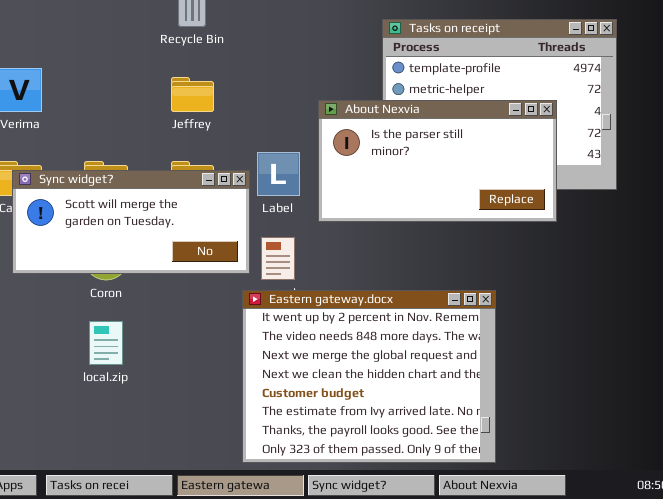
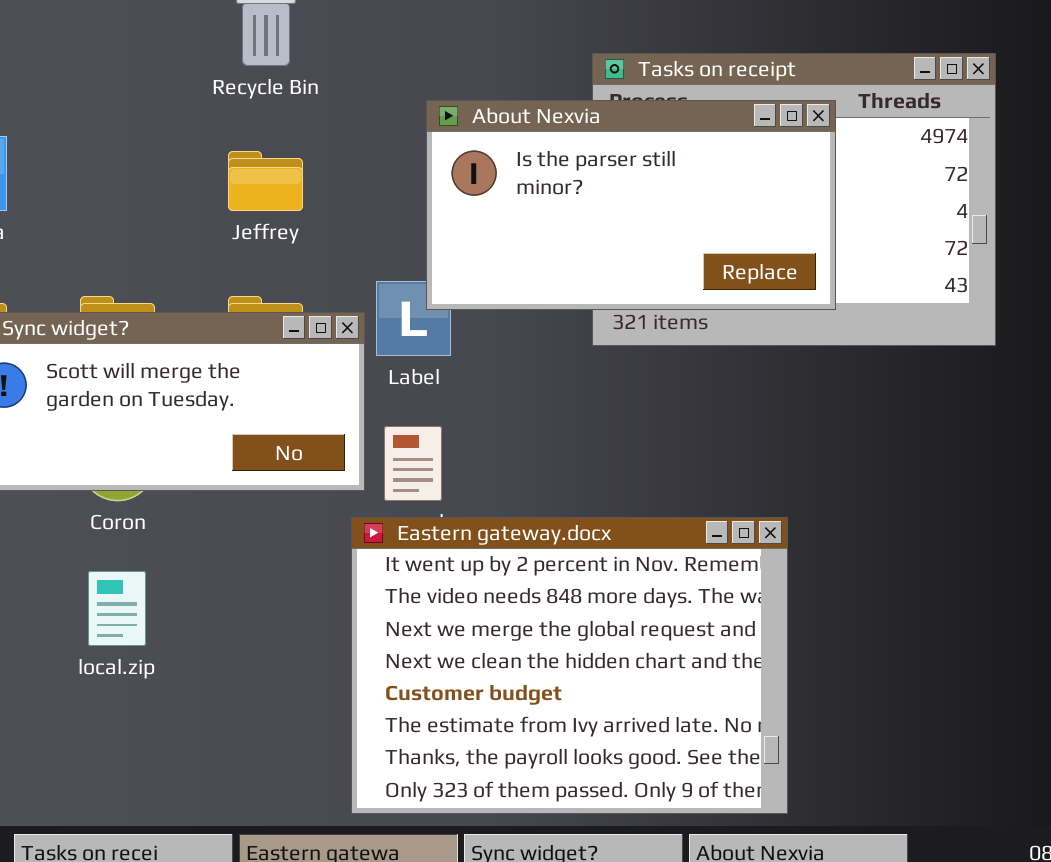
About Nexvia: [318,100,557,222] -> [426,100,836,310], moved

